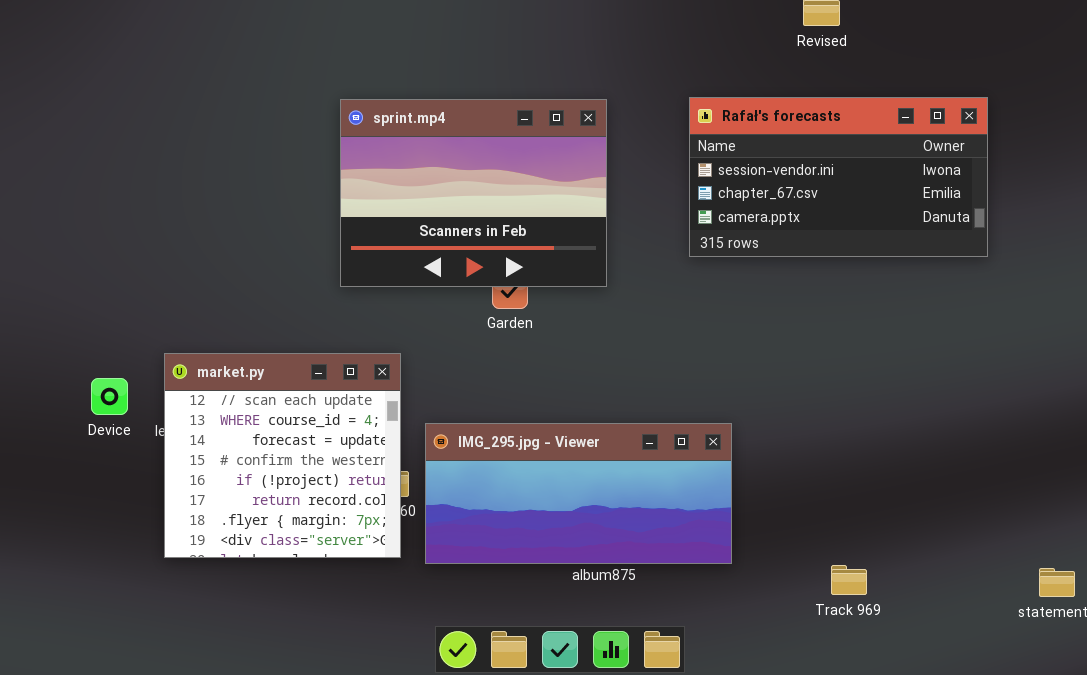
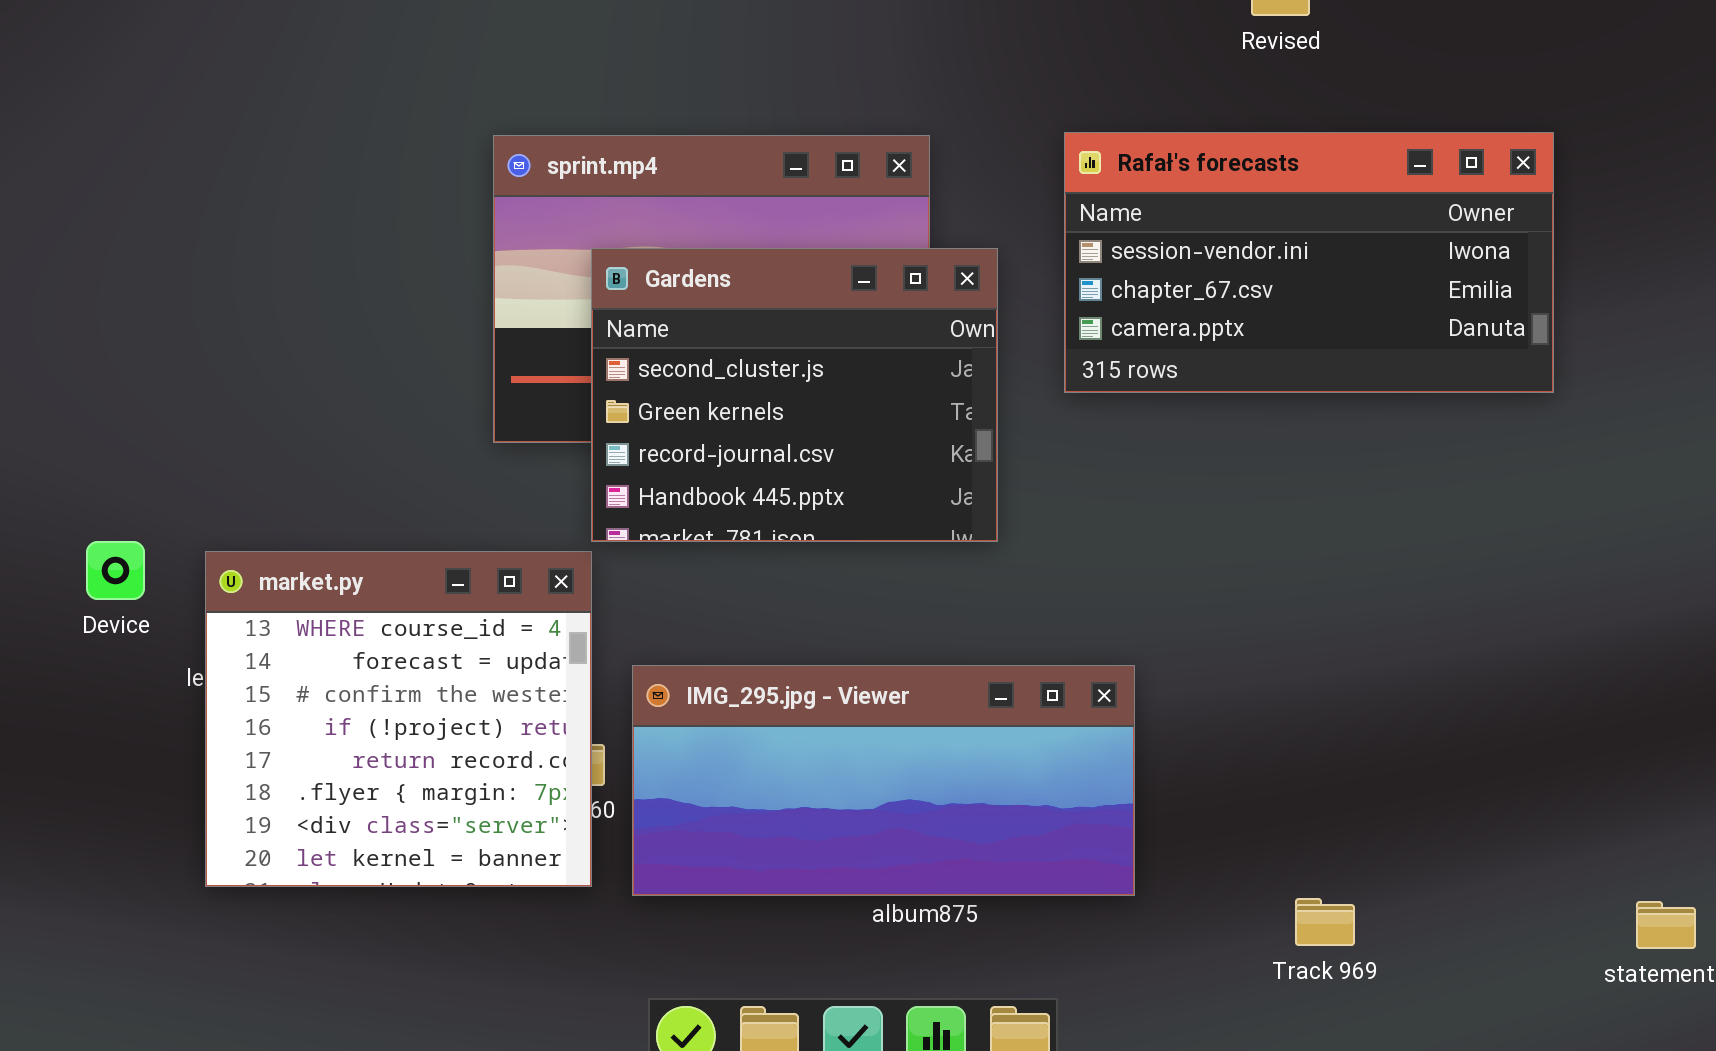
Gardens: none -> [591,248,998,542], opened
market.py: [164,353,401,558] -> [205,551,592,887], scrolled down 1 row
Device: [91,378,128,415] -> [86,541,145,600], moved

